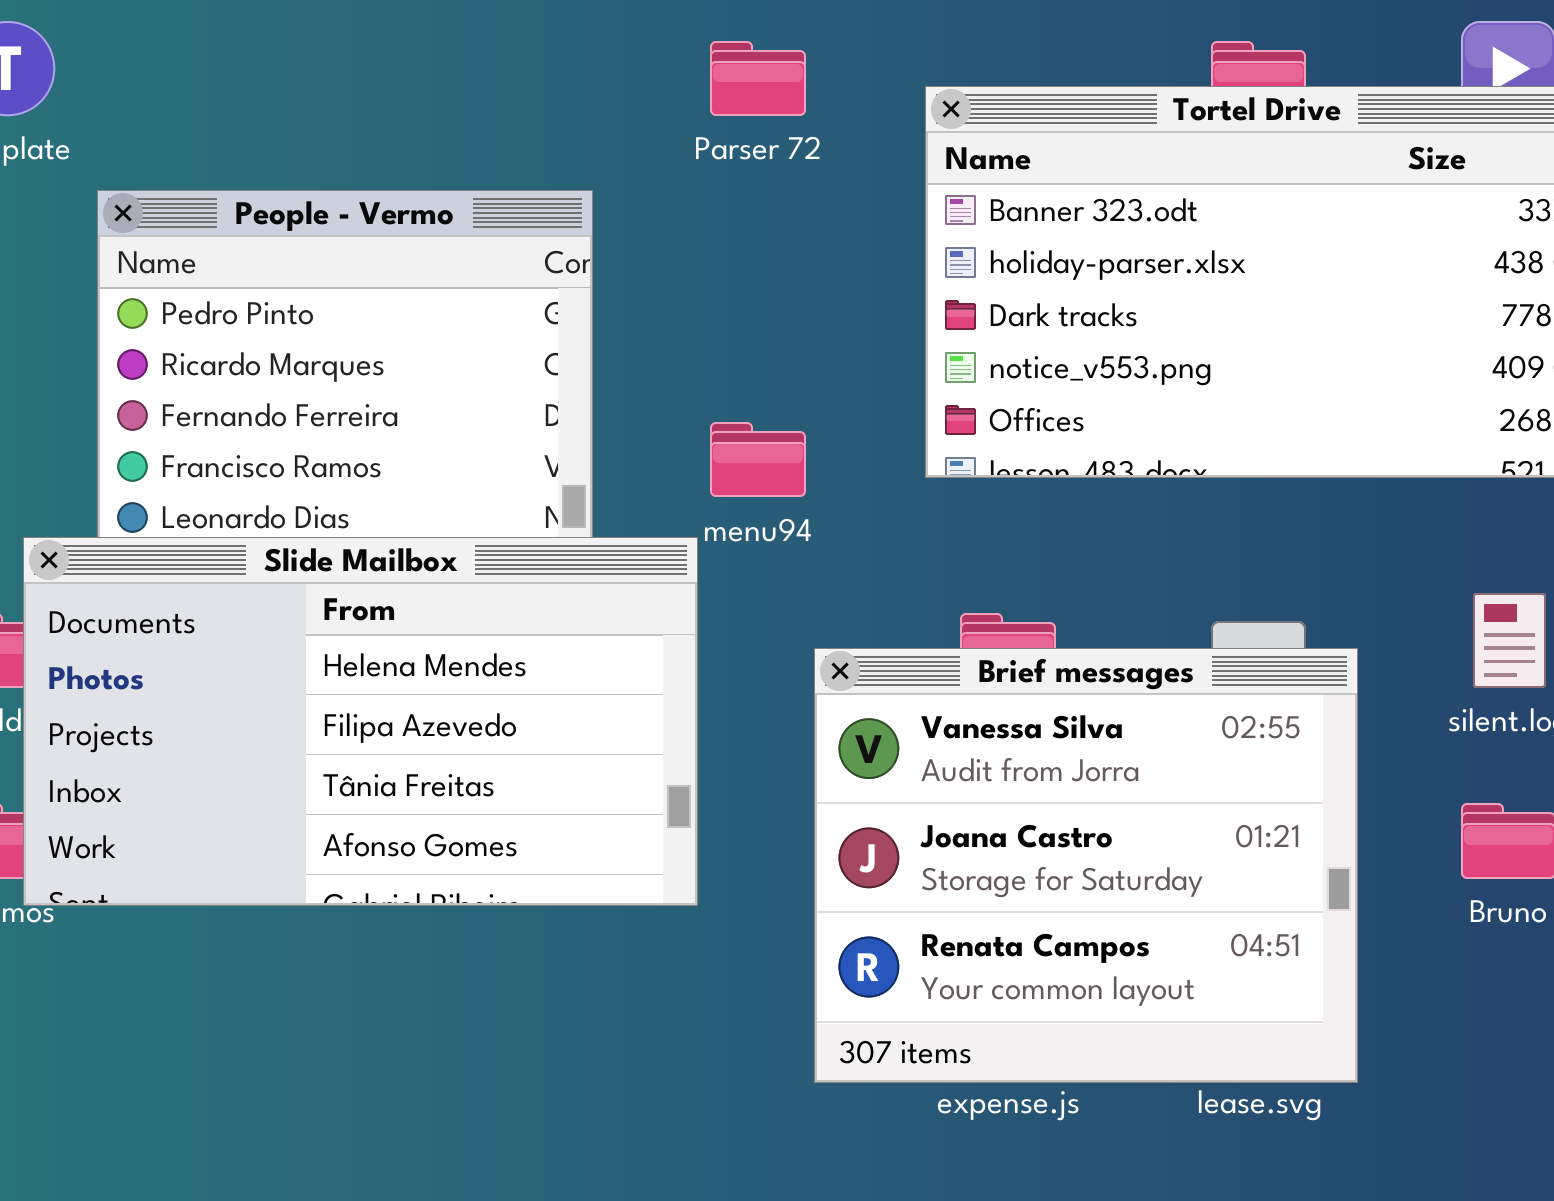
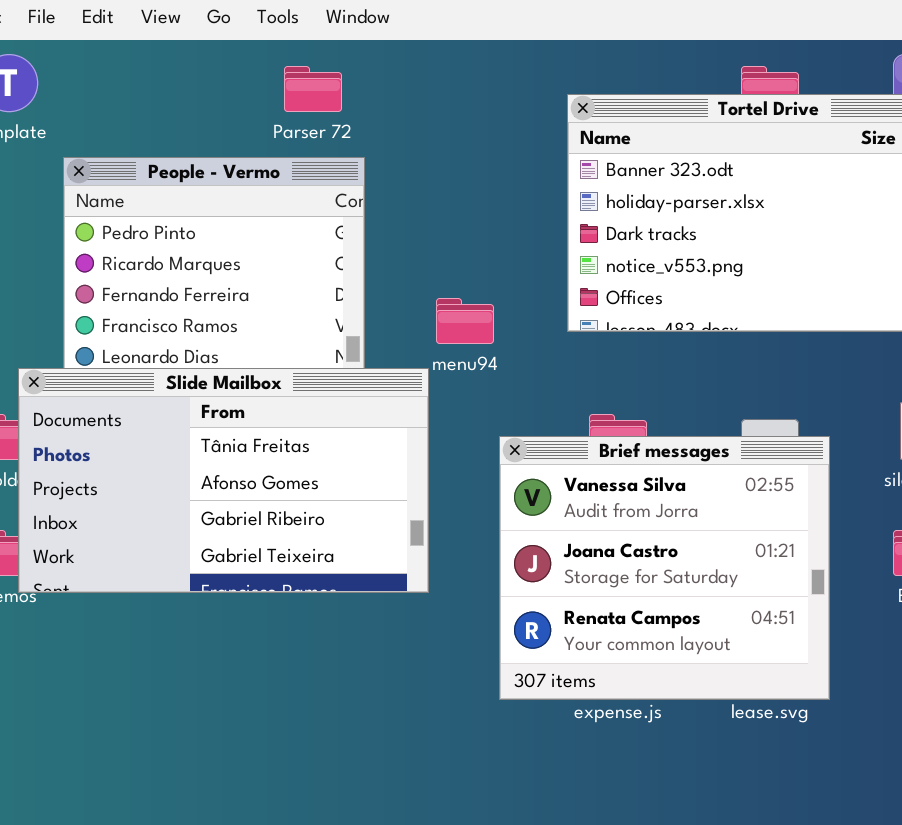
Parser 72: [710,41,806,116] -> [284,66,342,112], moved
Slide Mailbox: [23,537,698,906] -> [18,368,429,593], scrolled down 2 rows

